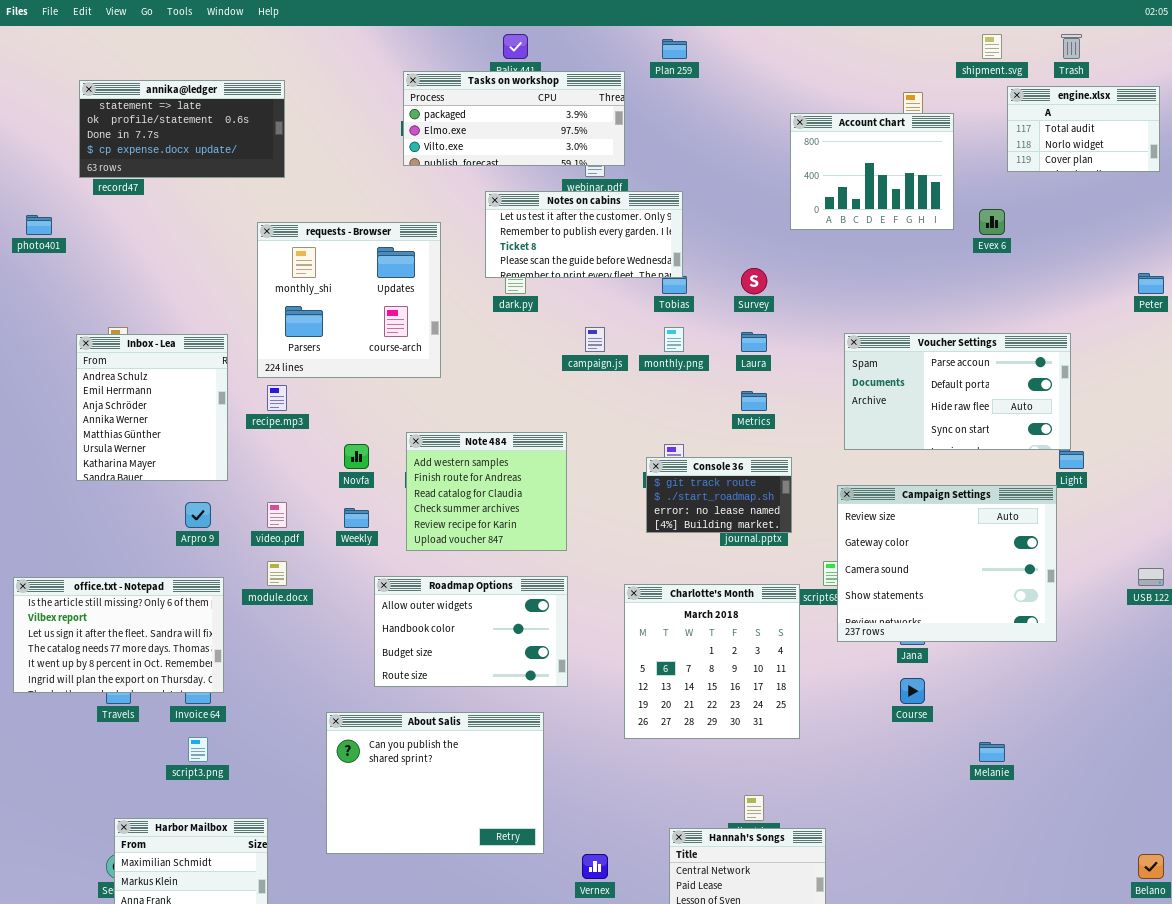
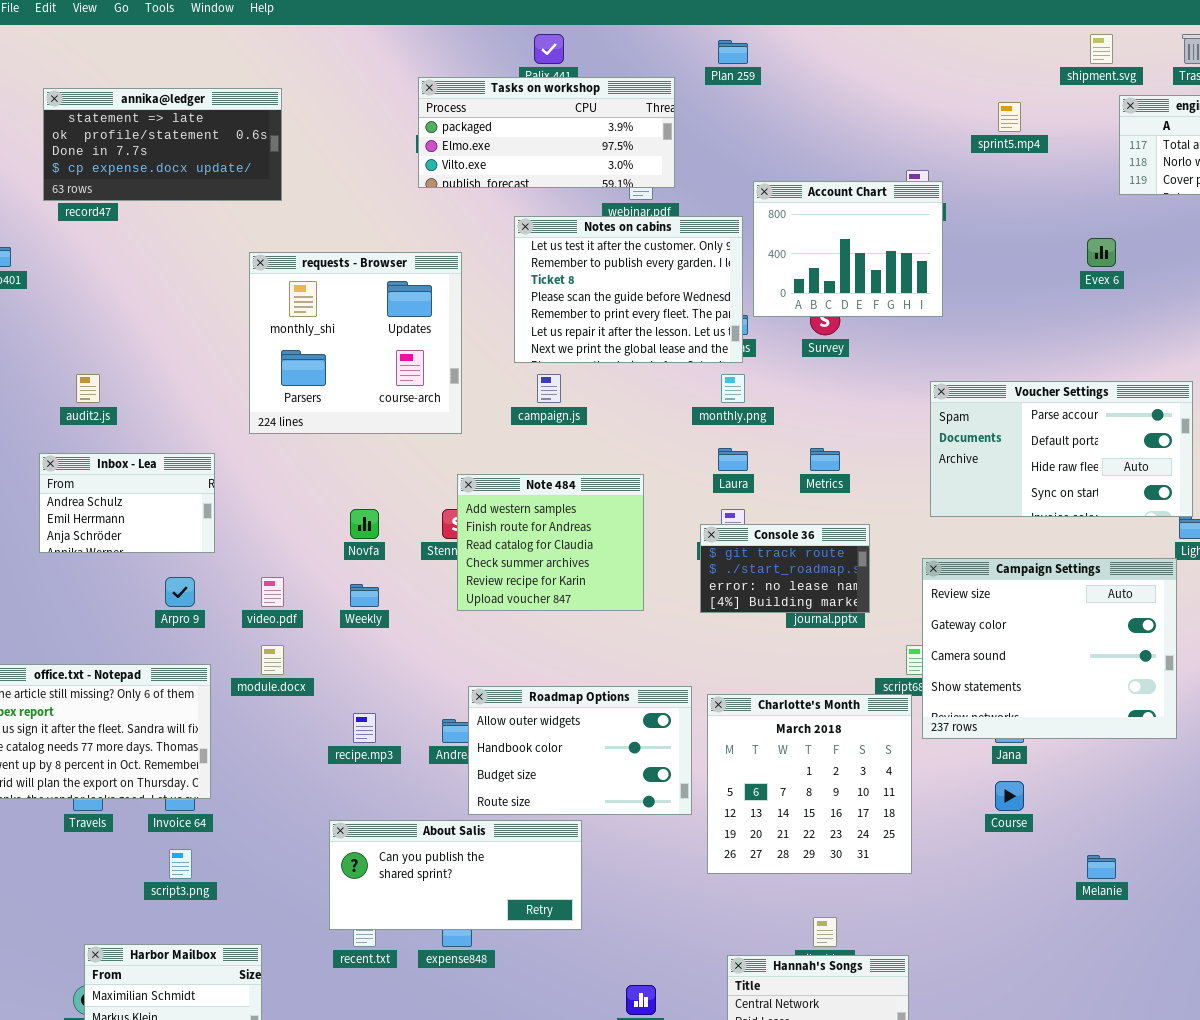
Account Chart: [790,113,954,230] -> [753,181,943,317], moved
Notes on cabins: [485,191,683,278] -> [514,216,743,363], resized
campaign.js: [585,327,605,352] -> [537,374,561,403], moved
Laura: [741,332,767,352] -> [718,448,748,471], moved
Inbox - Lea: [76,334,228,481] -> [39,453,215,553], resized
recipe.mp3: [267,385,287,411] -> [353,713,376,743], moved
Note 484: [406,432,567,551] -> [457,474,644,611], moved
Roadmap Options: [374,576,568,687] -> [468,686,692,815], moved
Charlotte's Month: [624,584,800,739] -> [707,694,912,874], moved
About Salis: [326,712,544,854] -> [329,820,582,930], resized

